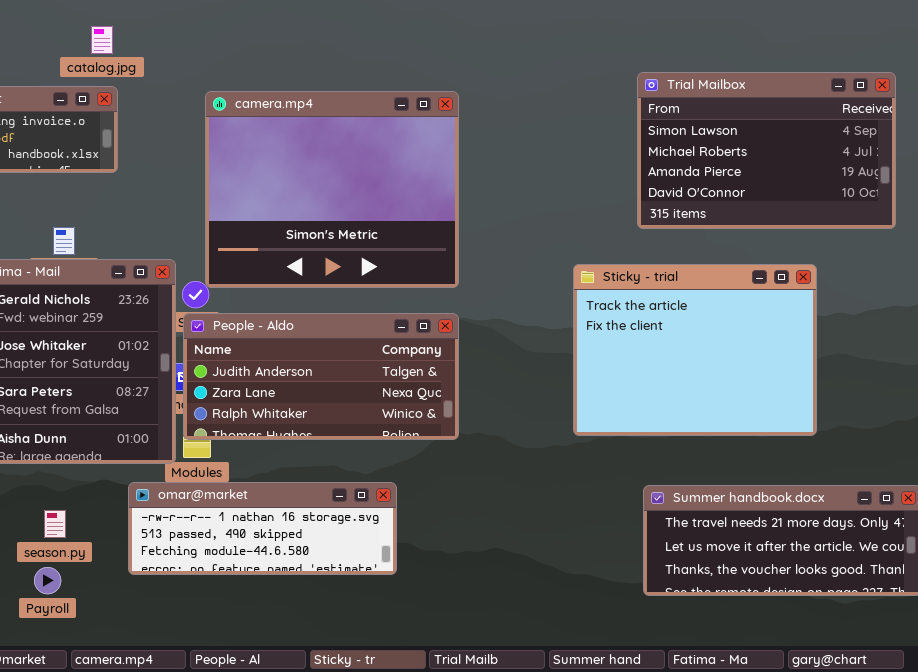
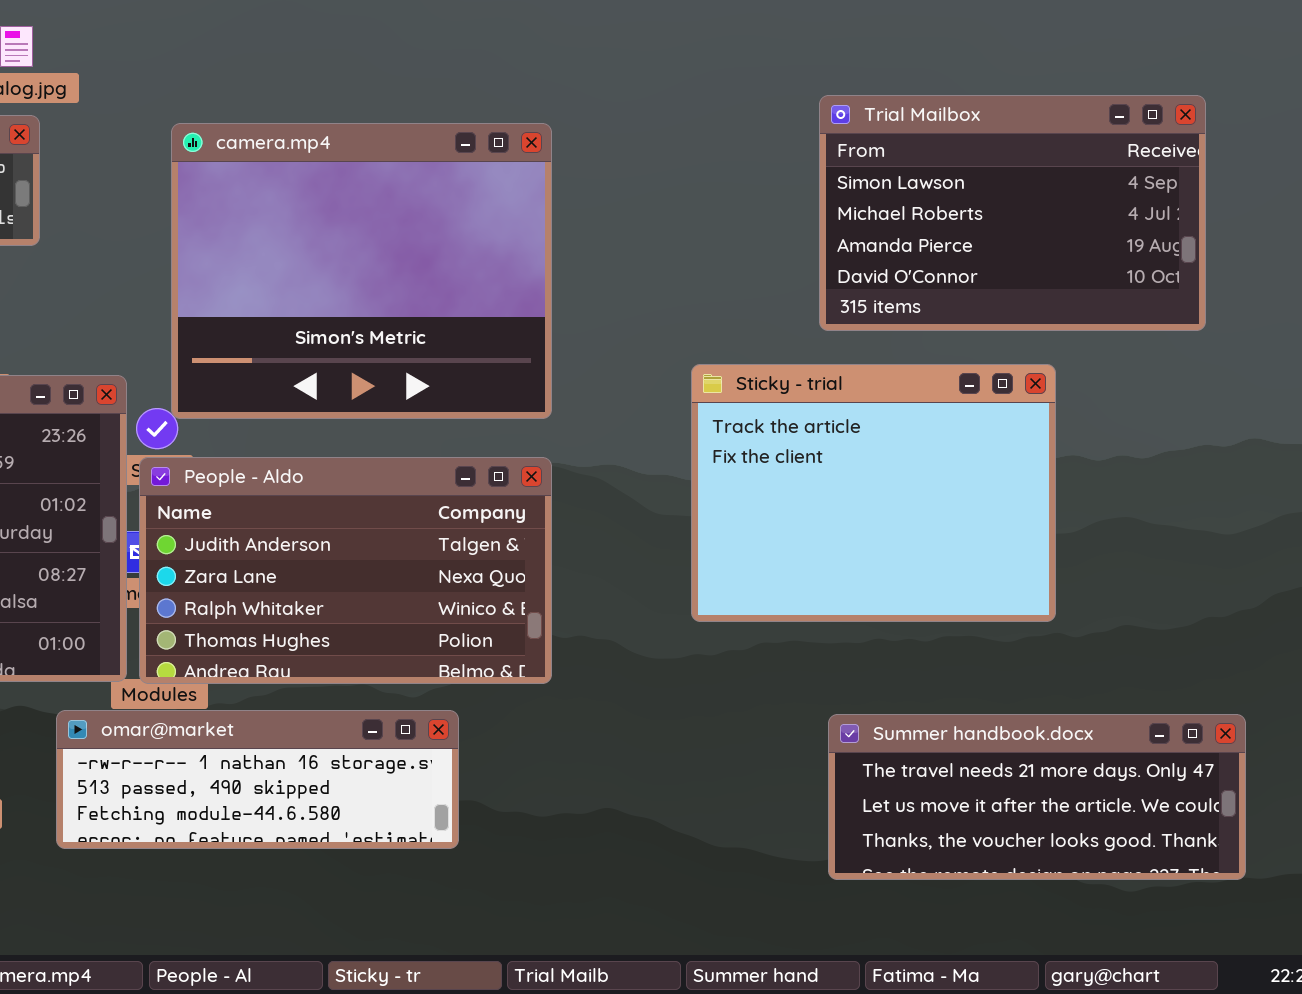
Sticky - trial: [573,264,817,436] -> [691,364,1056,622], moved
People - Aldo: [183,313,459,440] -> [139,457,552,684], resized

